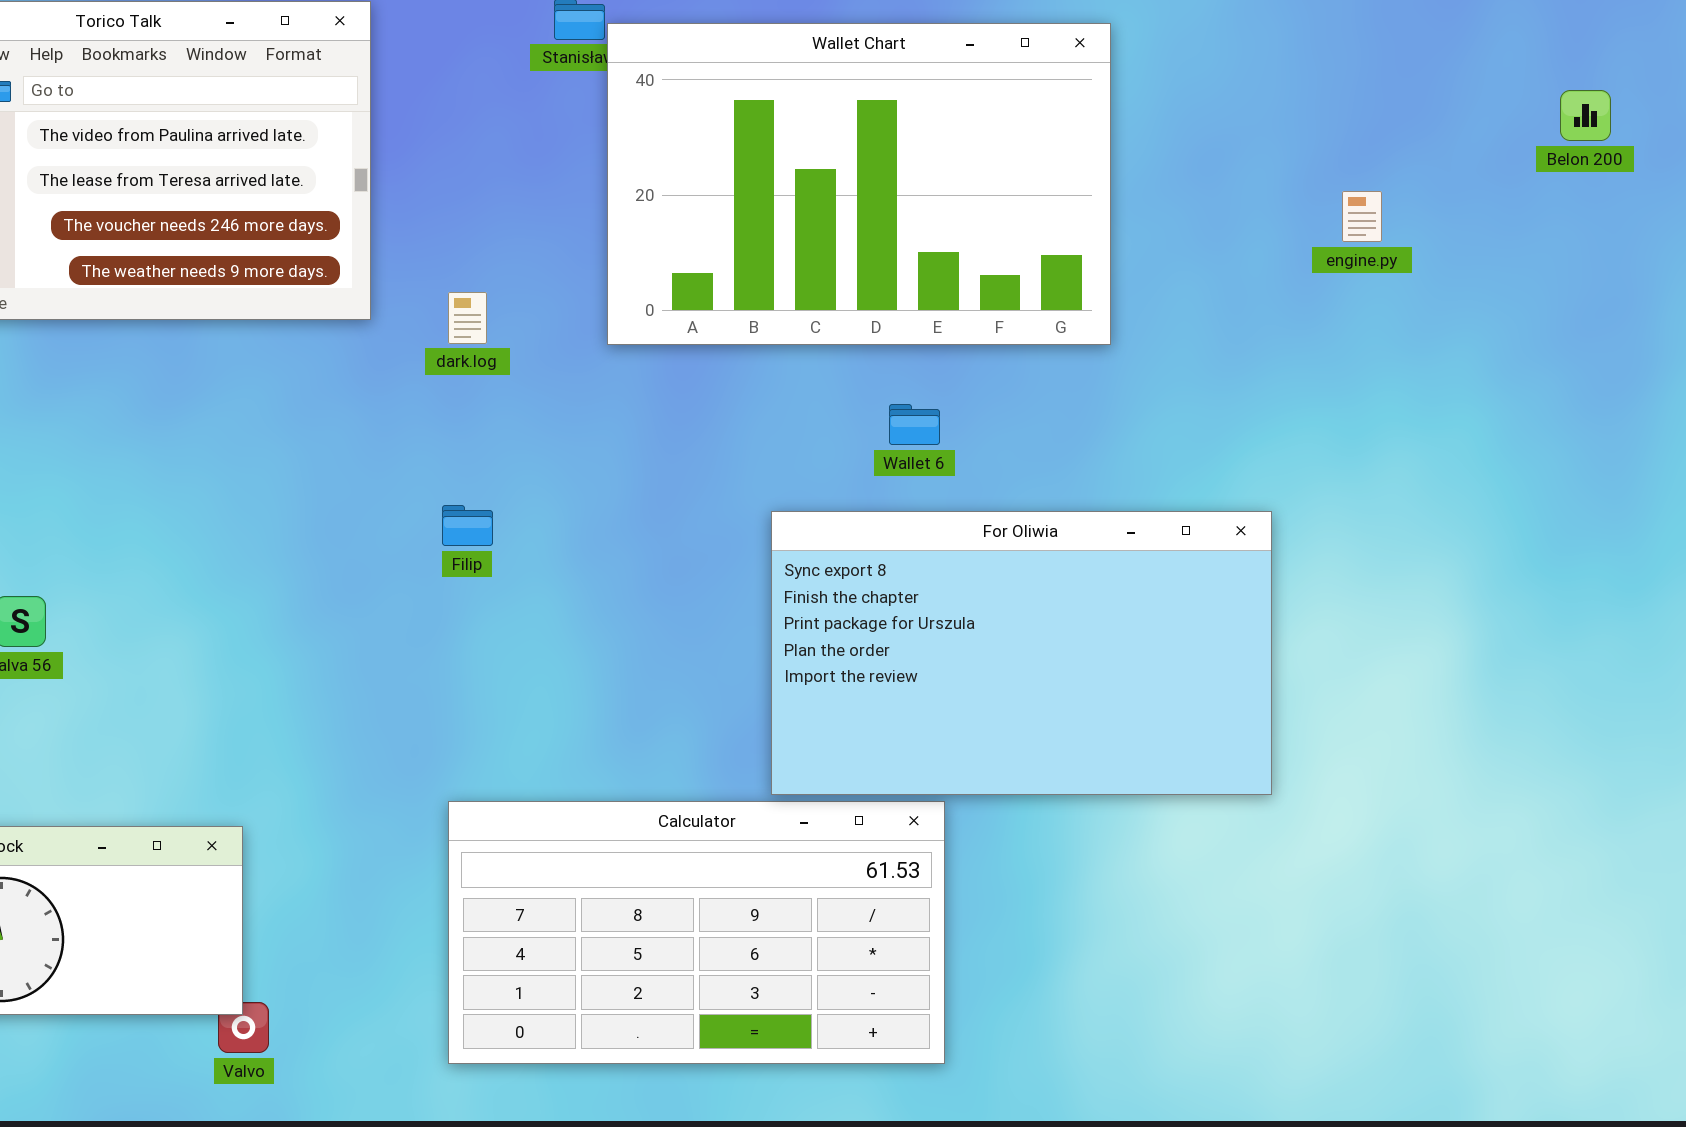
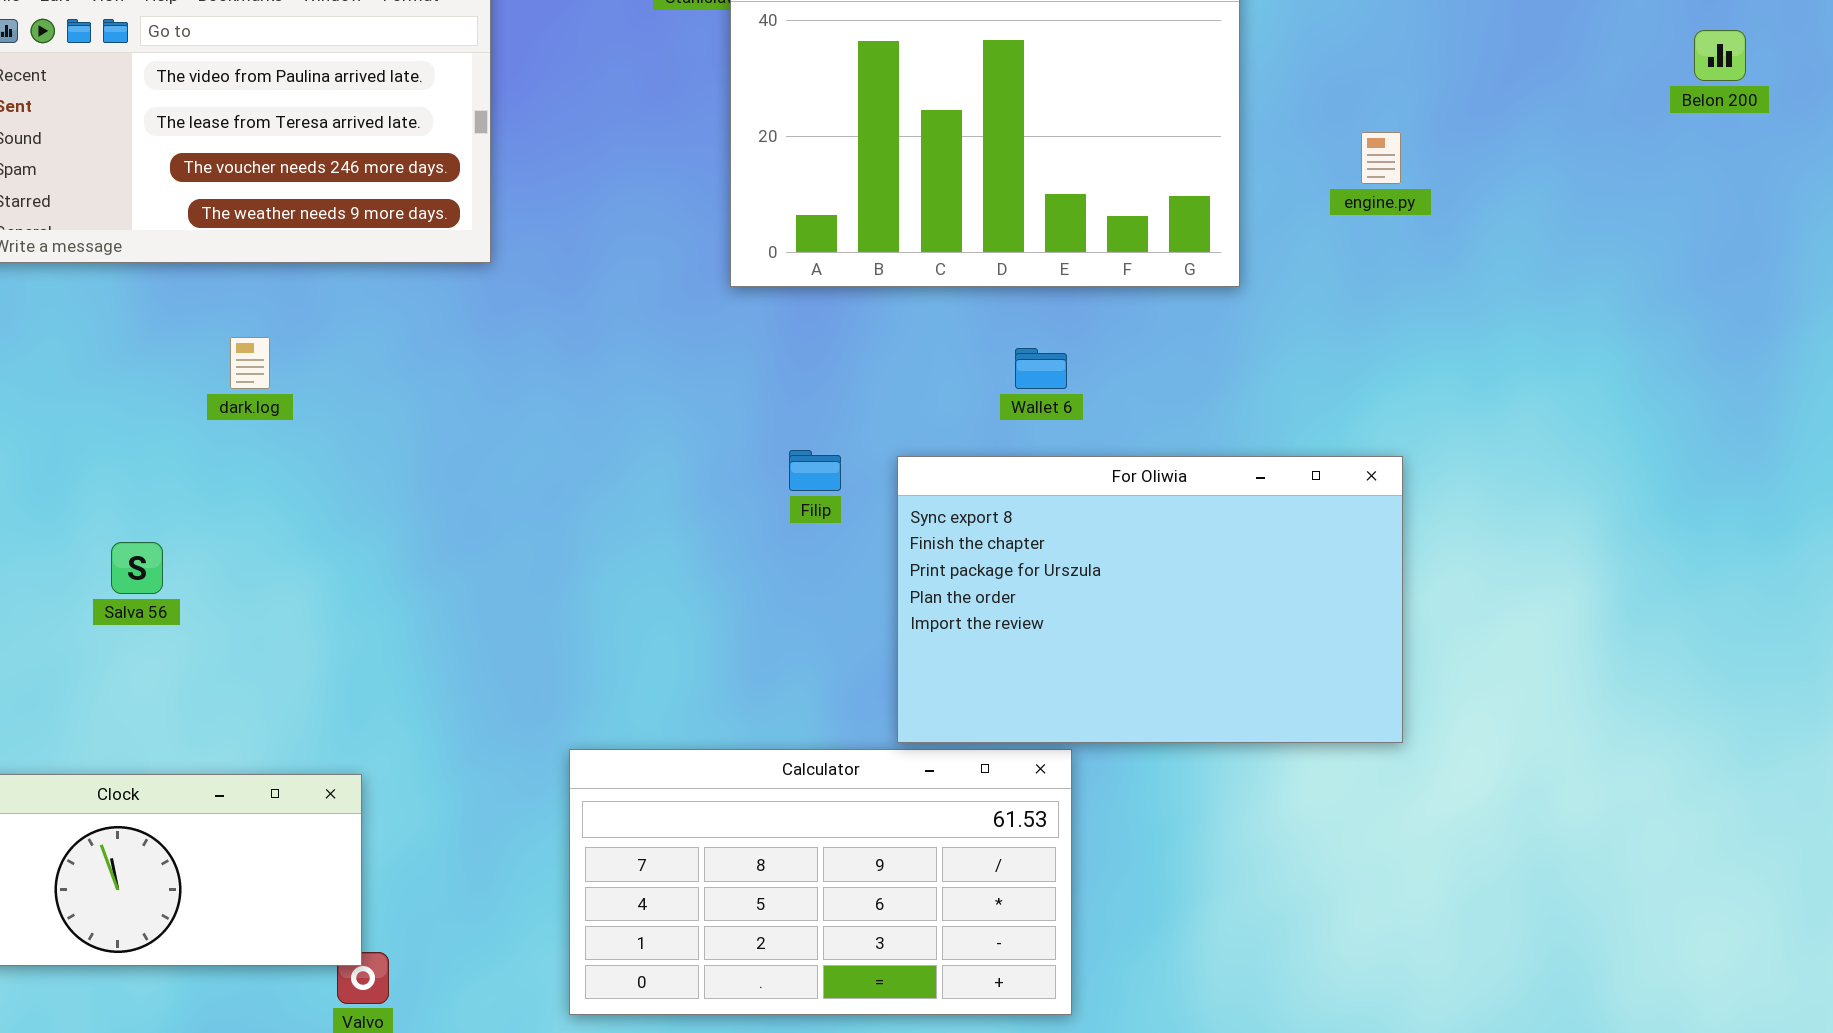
engine.py: [1342,191,1382,242] -> [1361,132,1401,184], moved
dark.log: [448,292,487,344] -> [230,337,270,389], moved
Filip: [442,505,493,546] -> [789,450,841,491], moved

